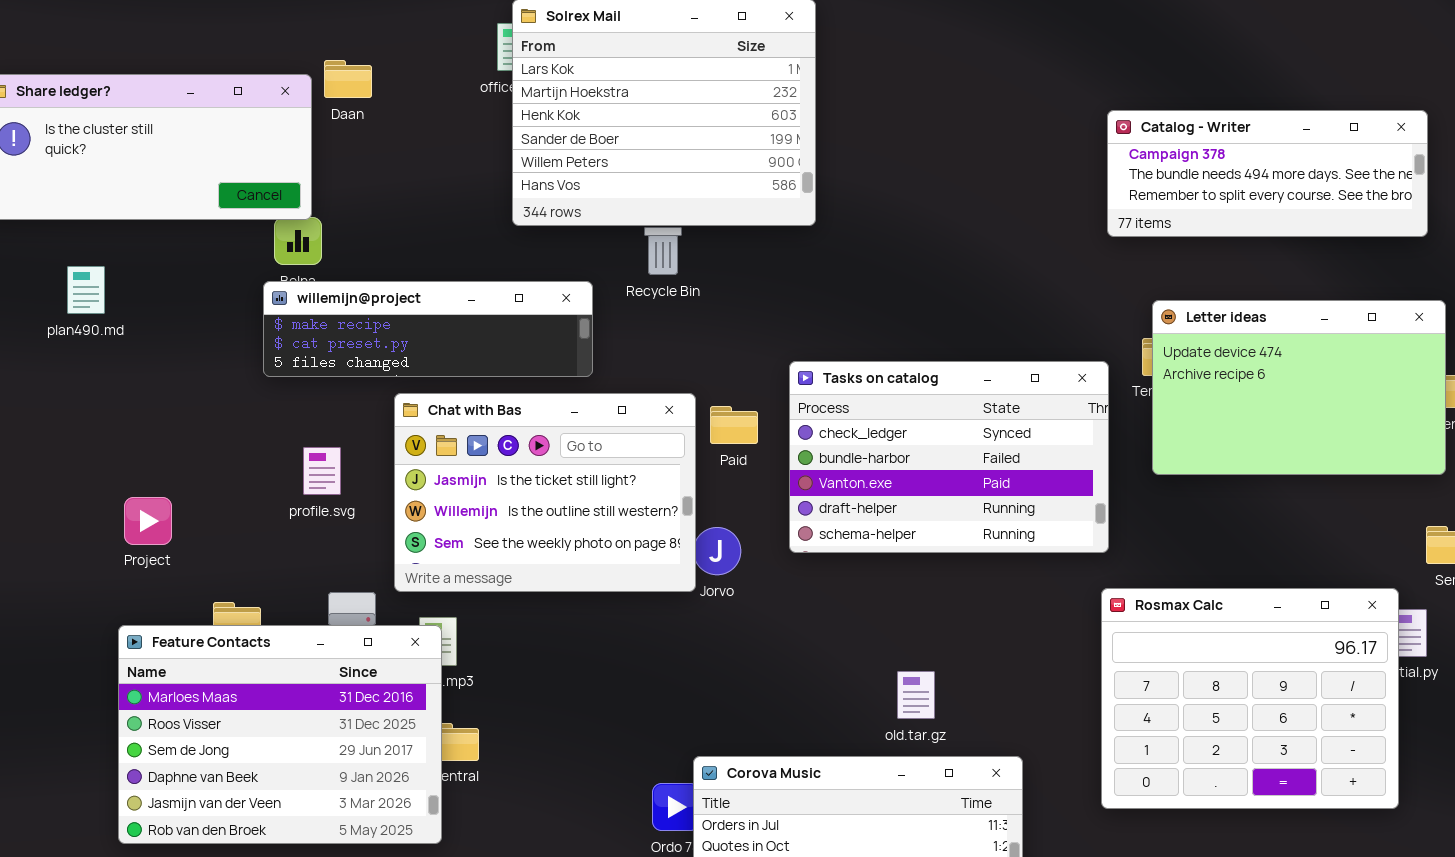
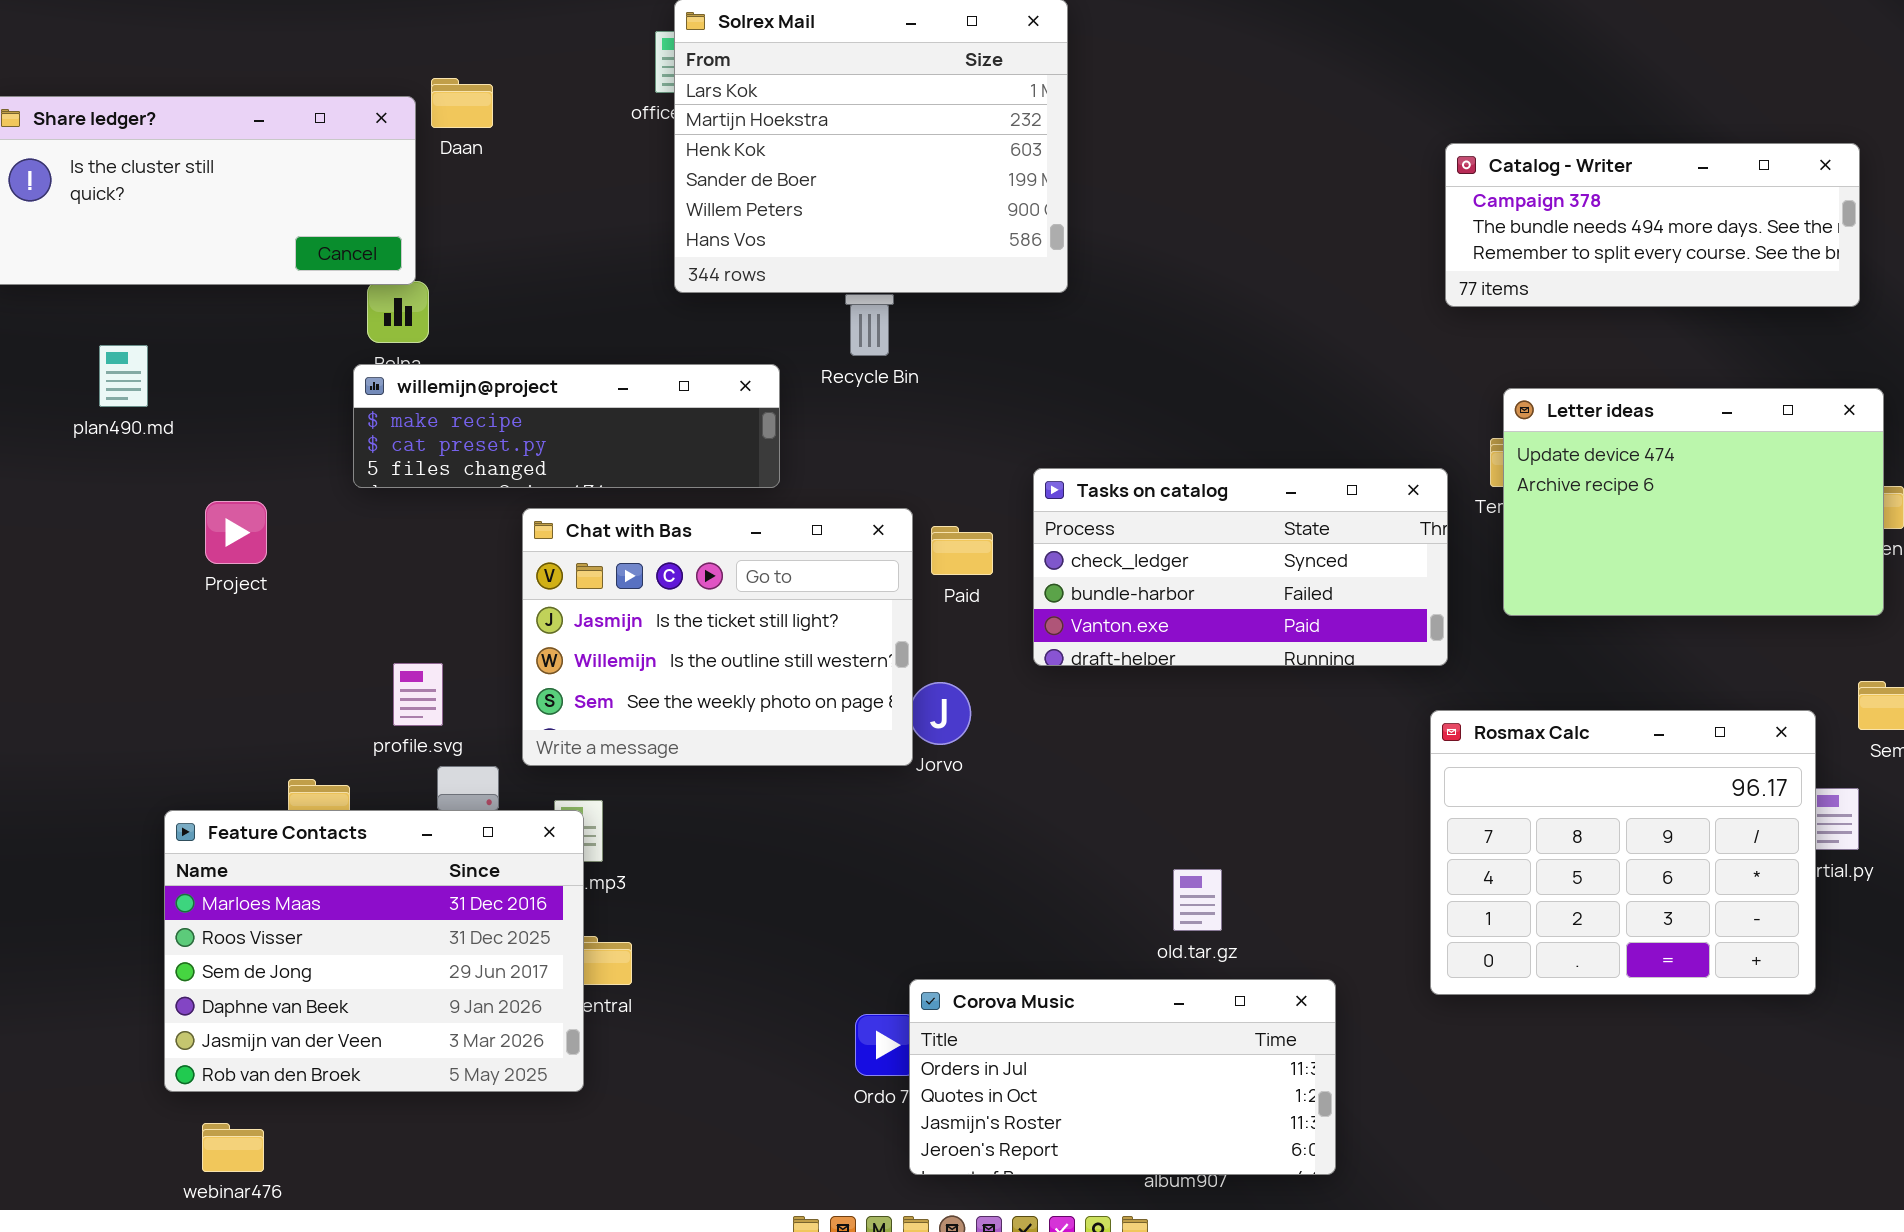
Tasks on catalog: [789,361,1109,553] -> [1033,468,1448,666], resized
profile.svg: [303,447,341,495] -> [393,663,443,726], moved
Project: [124,497,172,545] -> [205,501,267,564], moved
Rosmax Calc: [1101,588,1399,809] -> [1430,710,1816,995], moved

